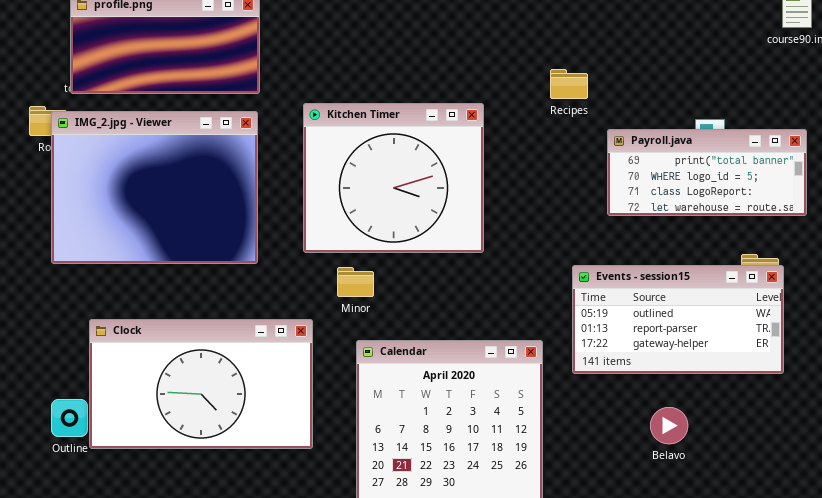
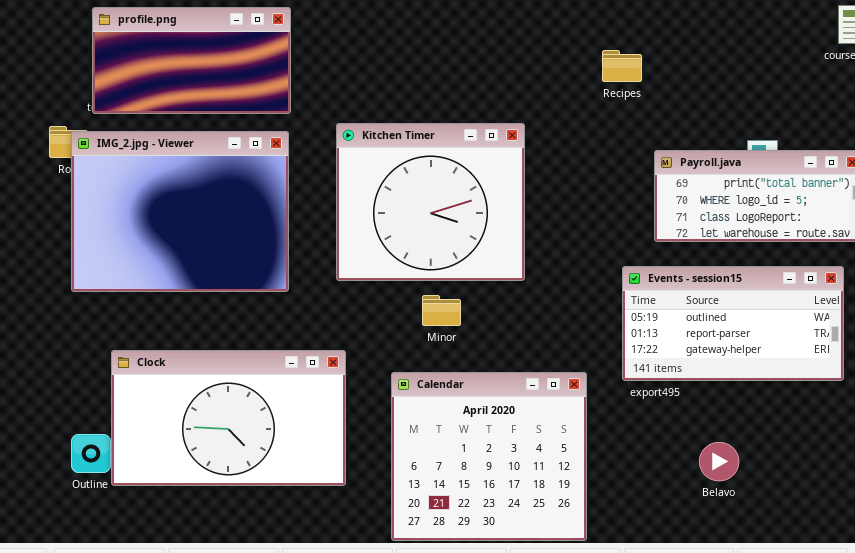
Recipes: [550,69,588,99] -> [602,50,642,82], moved
Events - session15: [572,265,784,374] -> [622,266,844,381], moved
Minor: [337,267,374,297] -> [422,295,461,326], moved

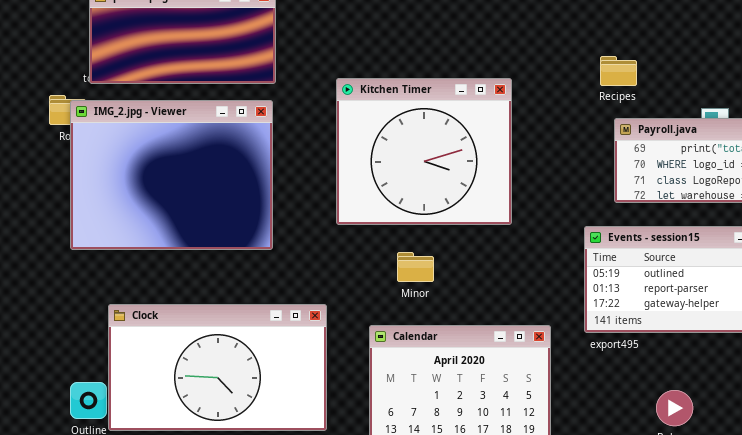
Recipes: [602,50,642,82] -> [600,56,637,86], moved
Kitchen Timer: [336,123,525,281] -> [336,78,512,225], moved

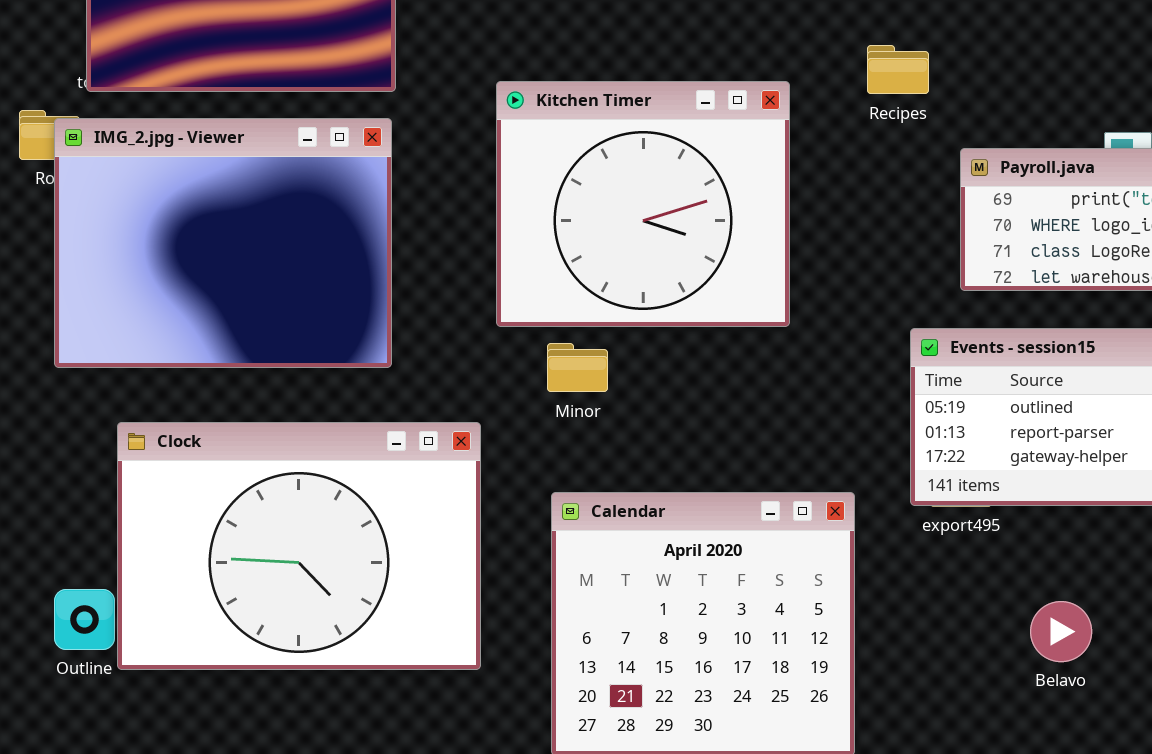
Recipes: [600,56,637,86] -> [867,45,929,94], moved
Minor: [397,252,434,282] -> [547,343,608,392], moved
Clock: [108,304,327,431] -> [117,422,481,670], resized

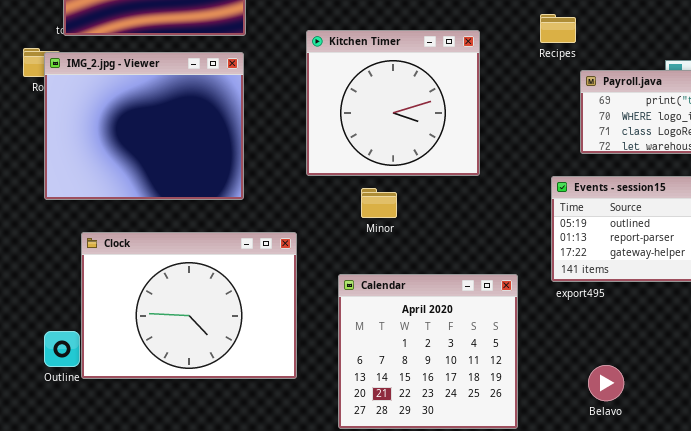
Recipes: [867,45,929,94] -> [540,14,576,43], moved
Minor: [547,343,608,392] -> [361,188,397,218], moved
Belavo: [1030,601,1092,662] -> [588,365,624,401], moved

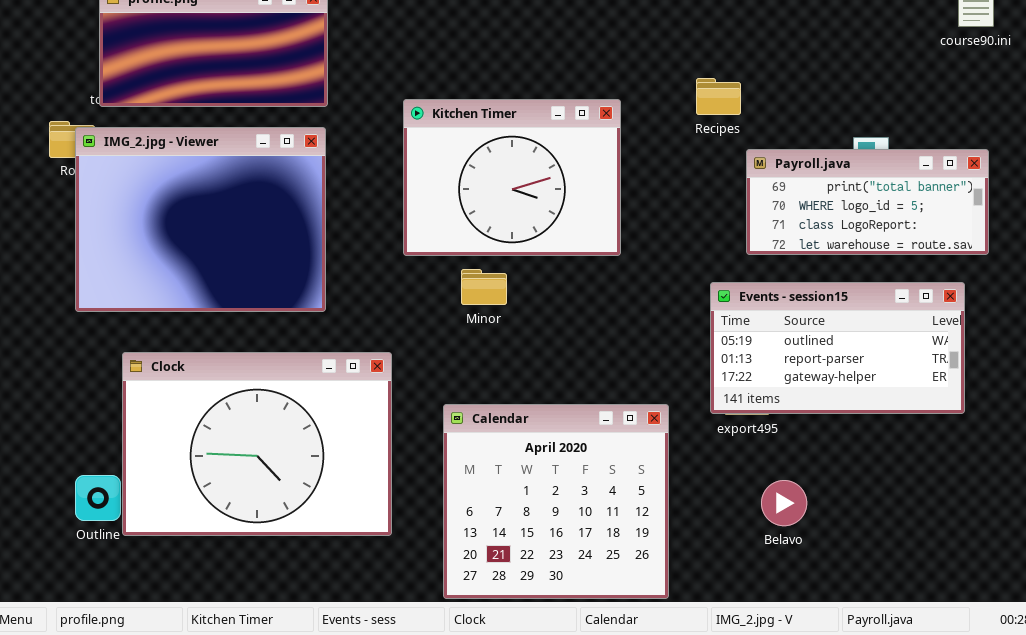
Kitchen Timer: [306,30,480,176] -> [403,99,621,256], resized
Minor: [361,188,397,218] -> [461,269,507,305], moved
Belavo: [588,365,624,401] -> [761,480,807,526], moved

